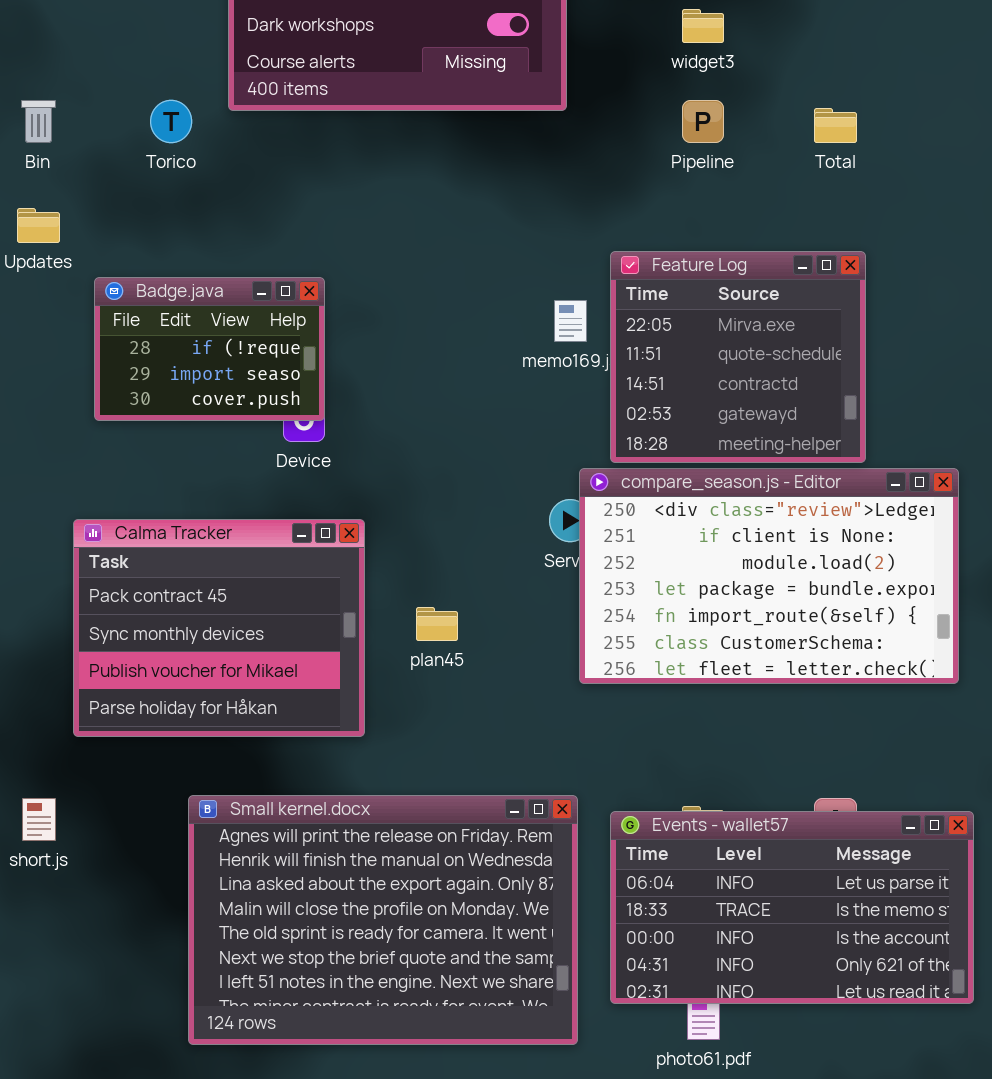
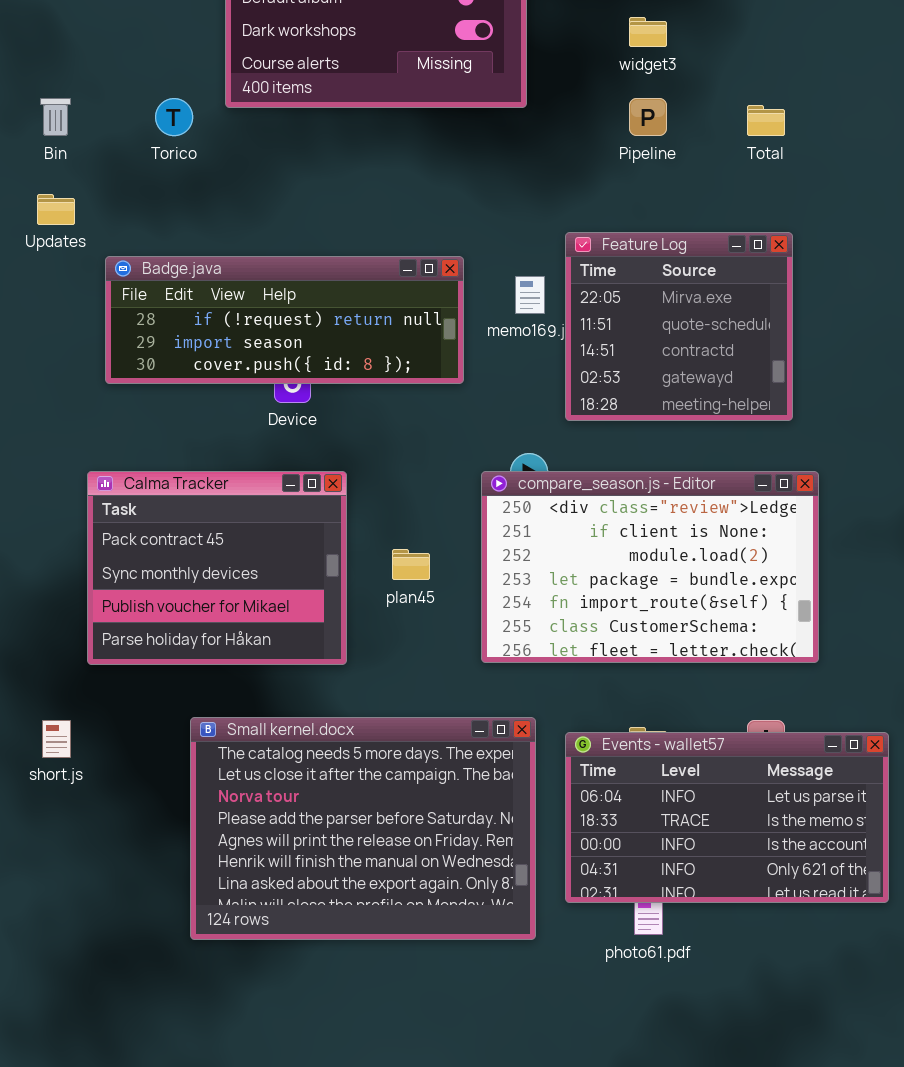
Badge.java: [94,277,325,421] -> [105,256,464,384], resized
compare_season.js - Editor: [579,468,959,684] -> [481,471,819,663], moved
Small kernel.docx: [188,795,578,1045] -> [190,717,536,940], scrolled up 4 rows

